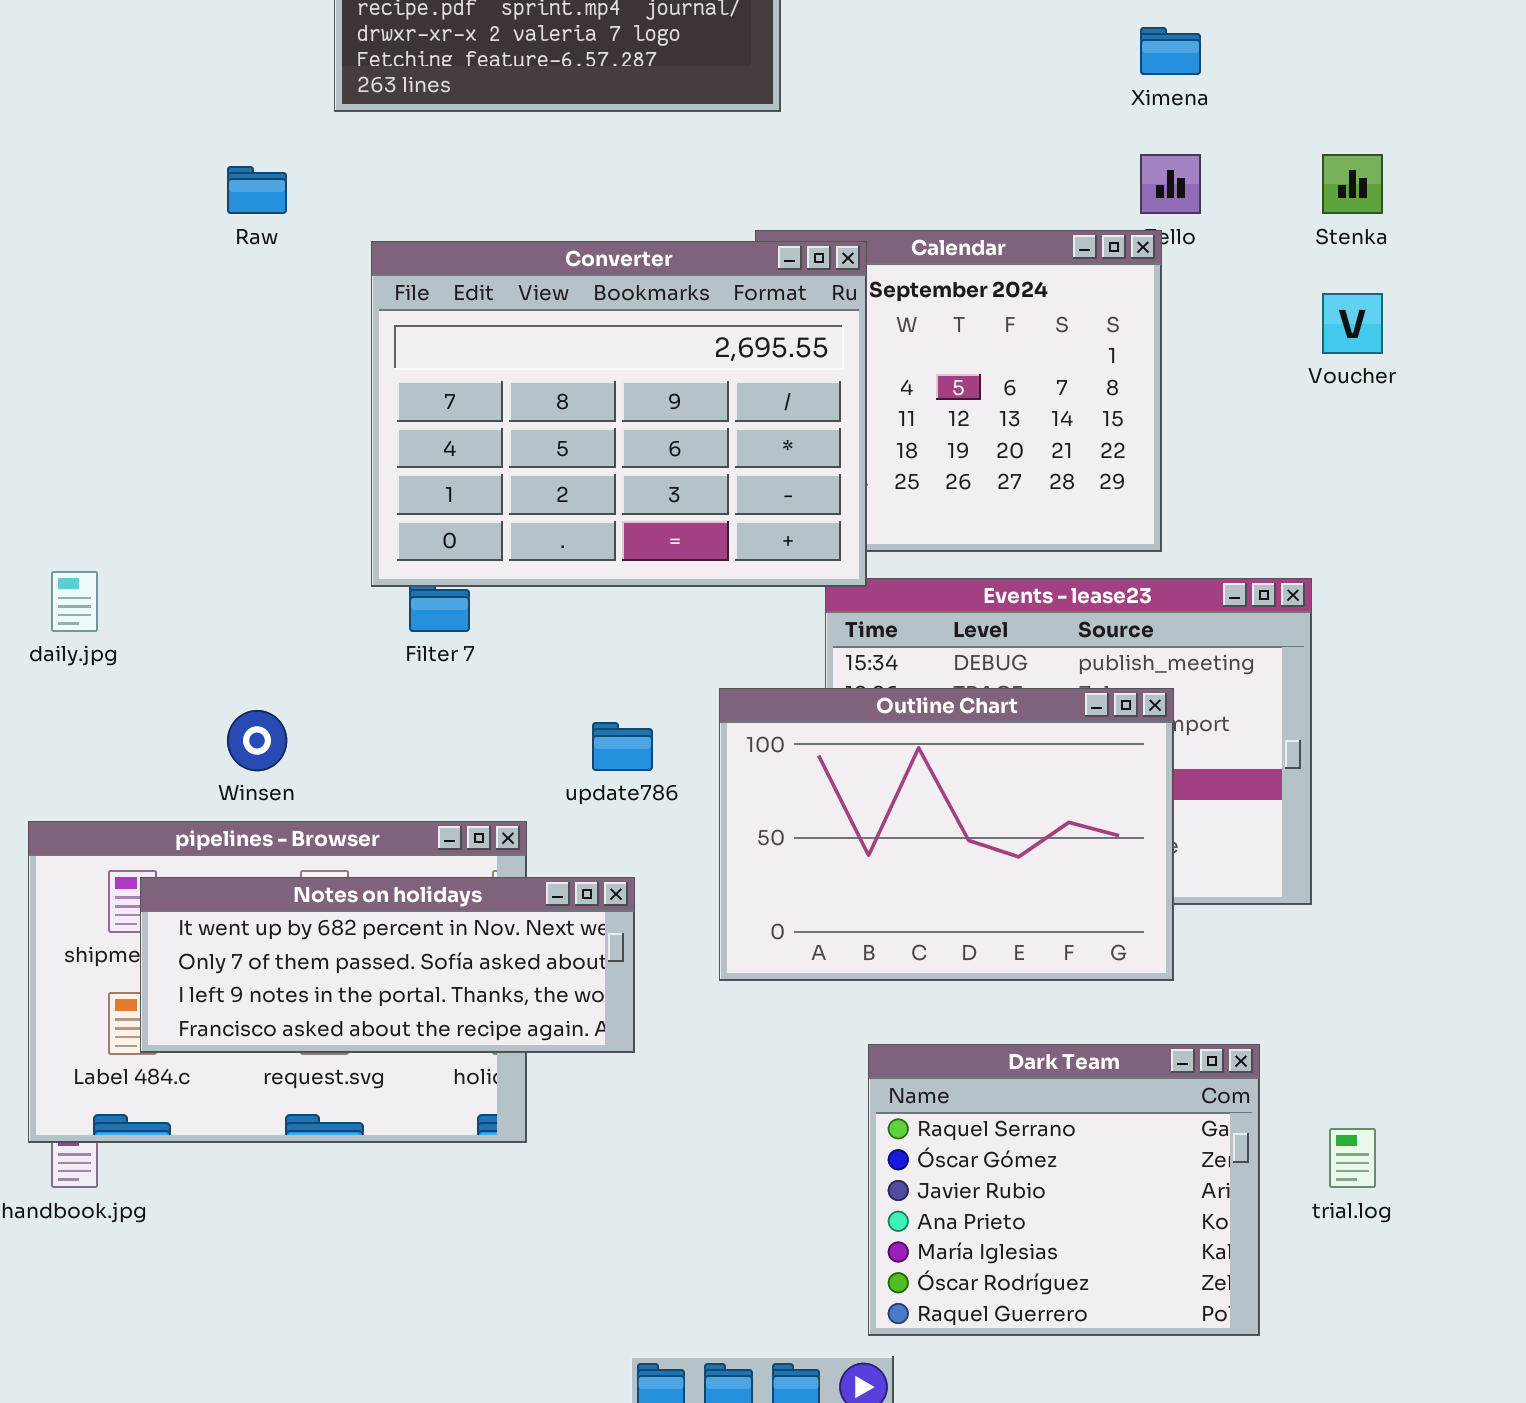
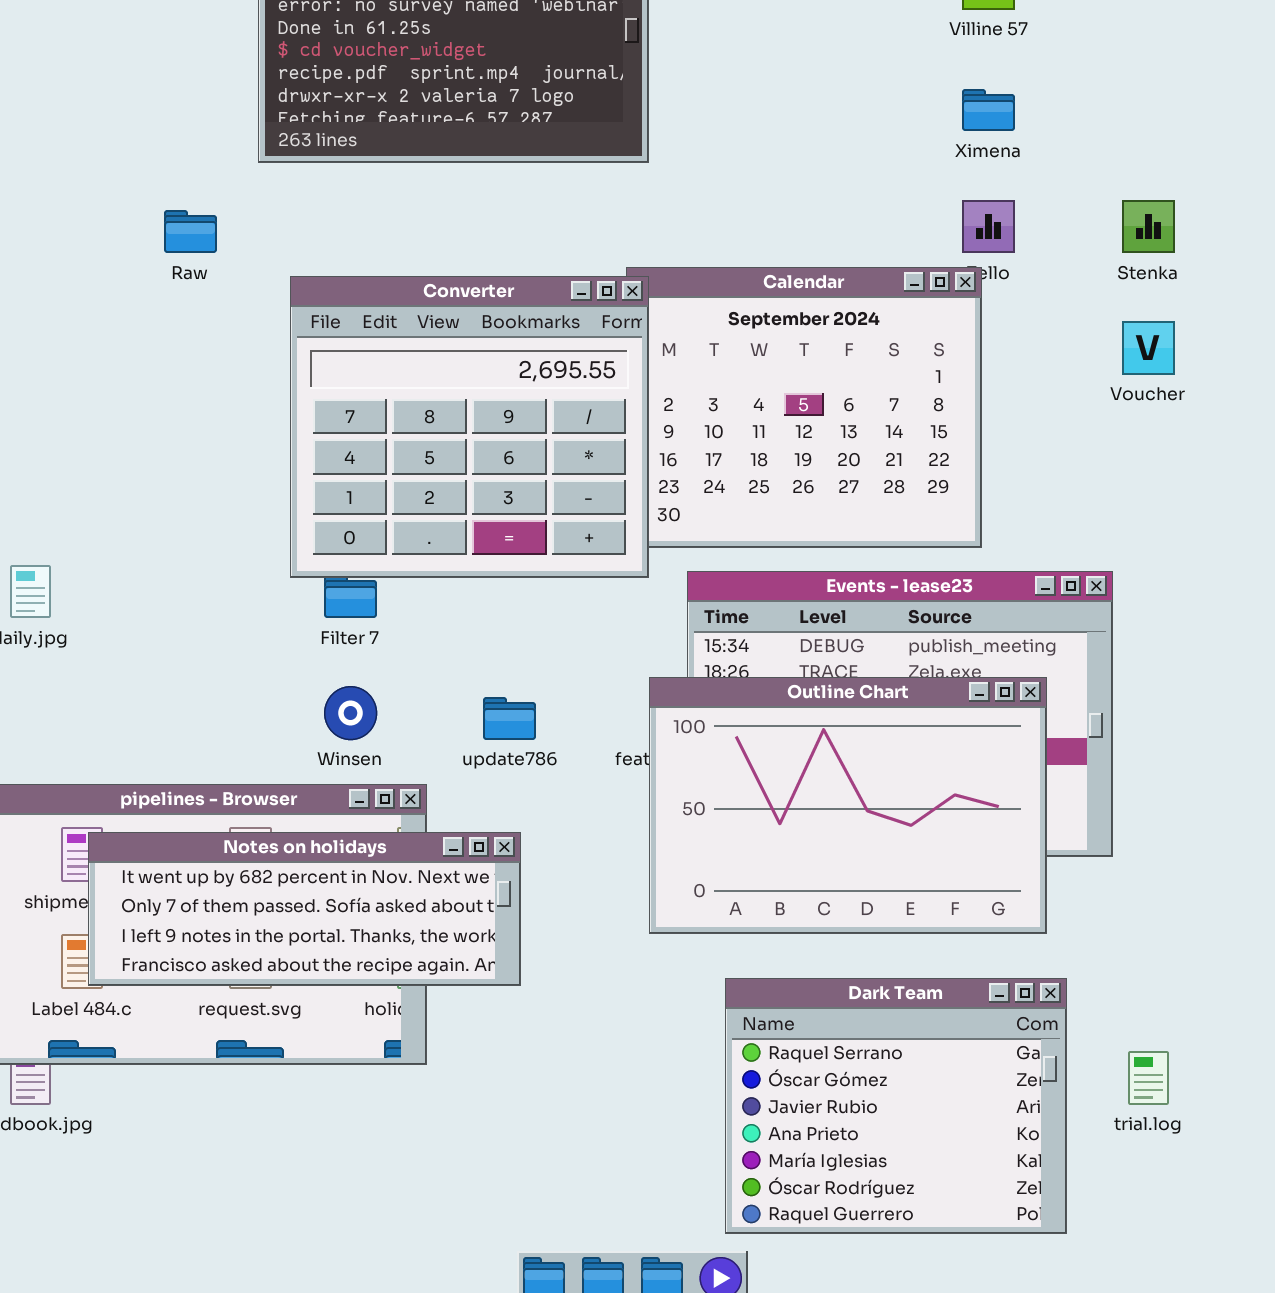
Converter: [371,241,867,587] -> [290,276,649,578], resized
Outline Chart: [719,688,1174,981] -> [649,677,1047,934], moved
Winsen: [227,710,287,771] -> [324,686,377,740], moved

